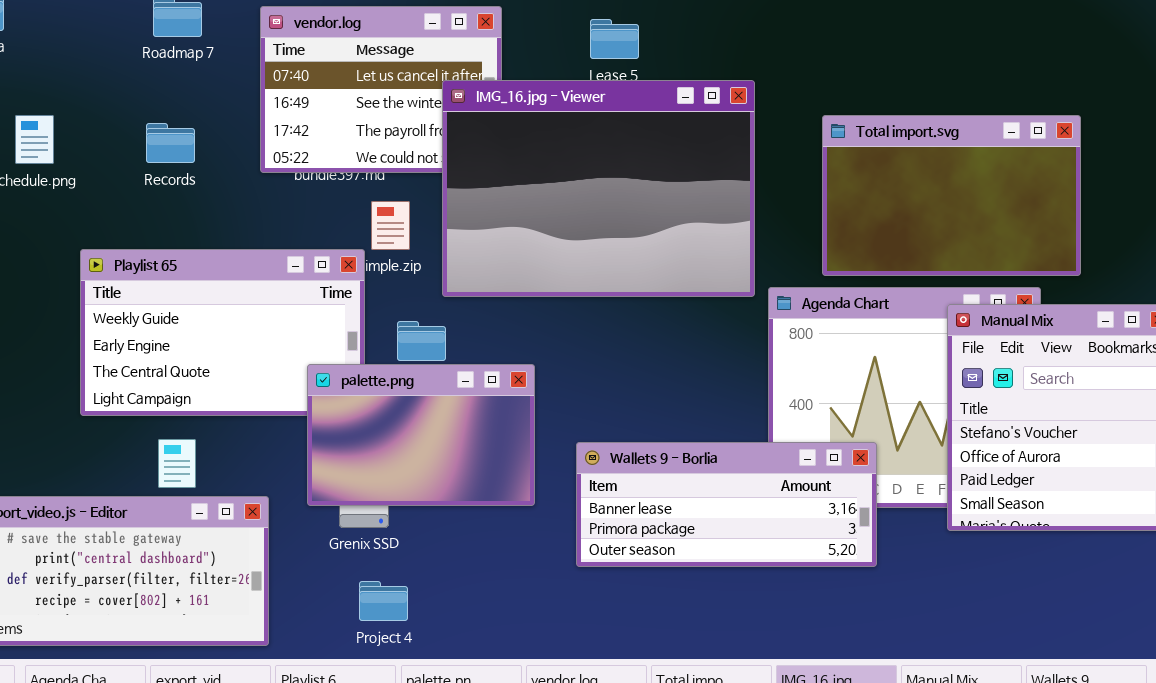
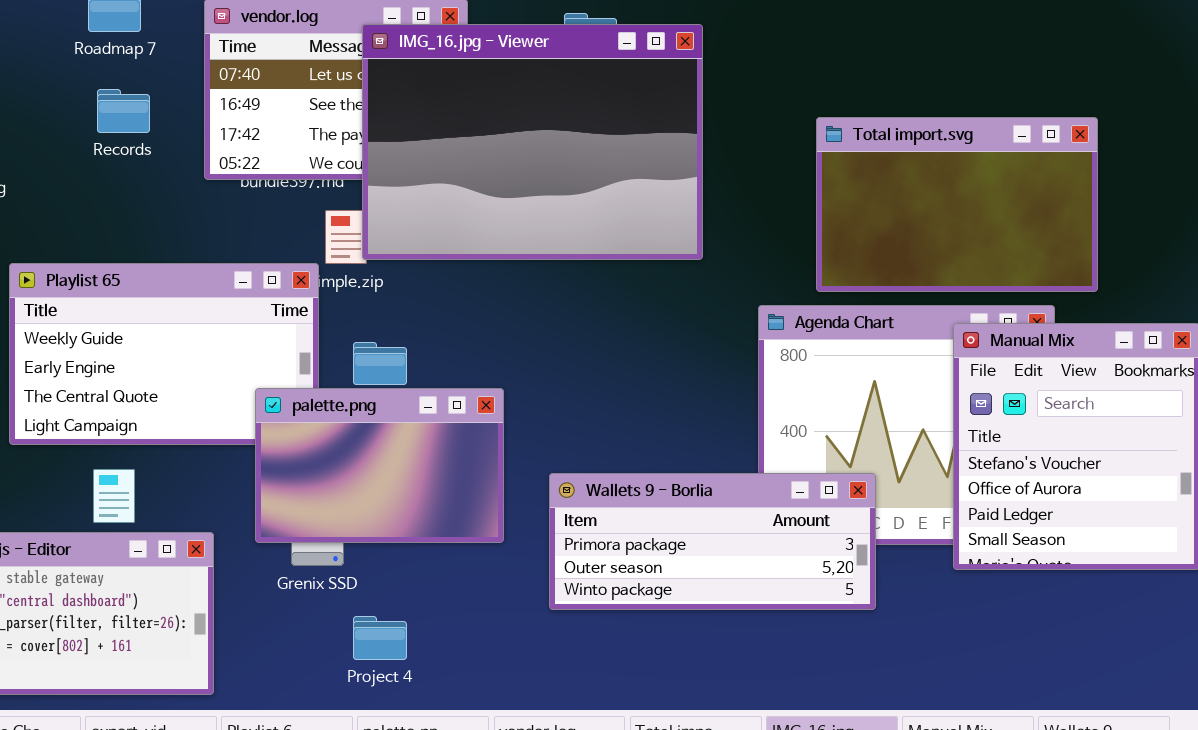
IMG_16.jpg - Viewer: [442,80,755,297] -> [362,24,703,260], moved
Records: [146,123,195,163] -> [97,89,150,133], moved
Wallets 9 - Borlia: [576,442,877,567] -> [549,473,876,610], scrolled down 1 row
Project 4: [359,581,408,621] -> [353,616,407,660], moved

